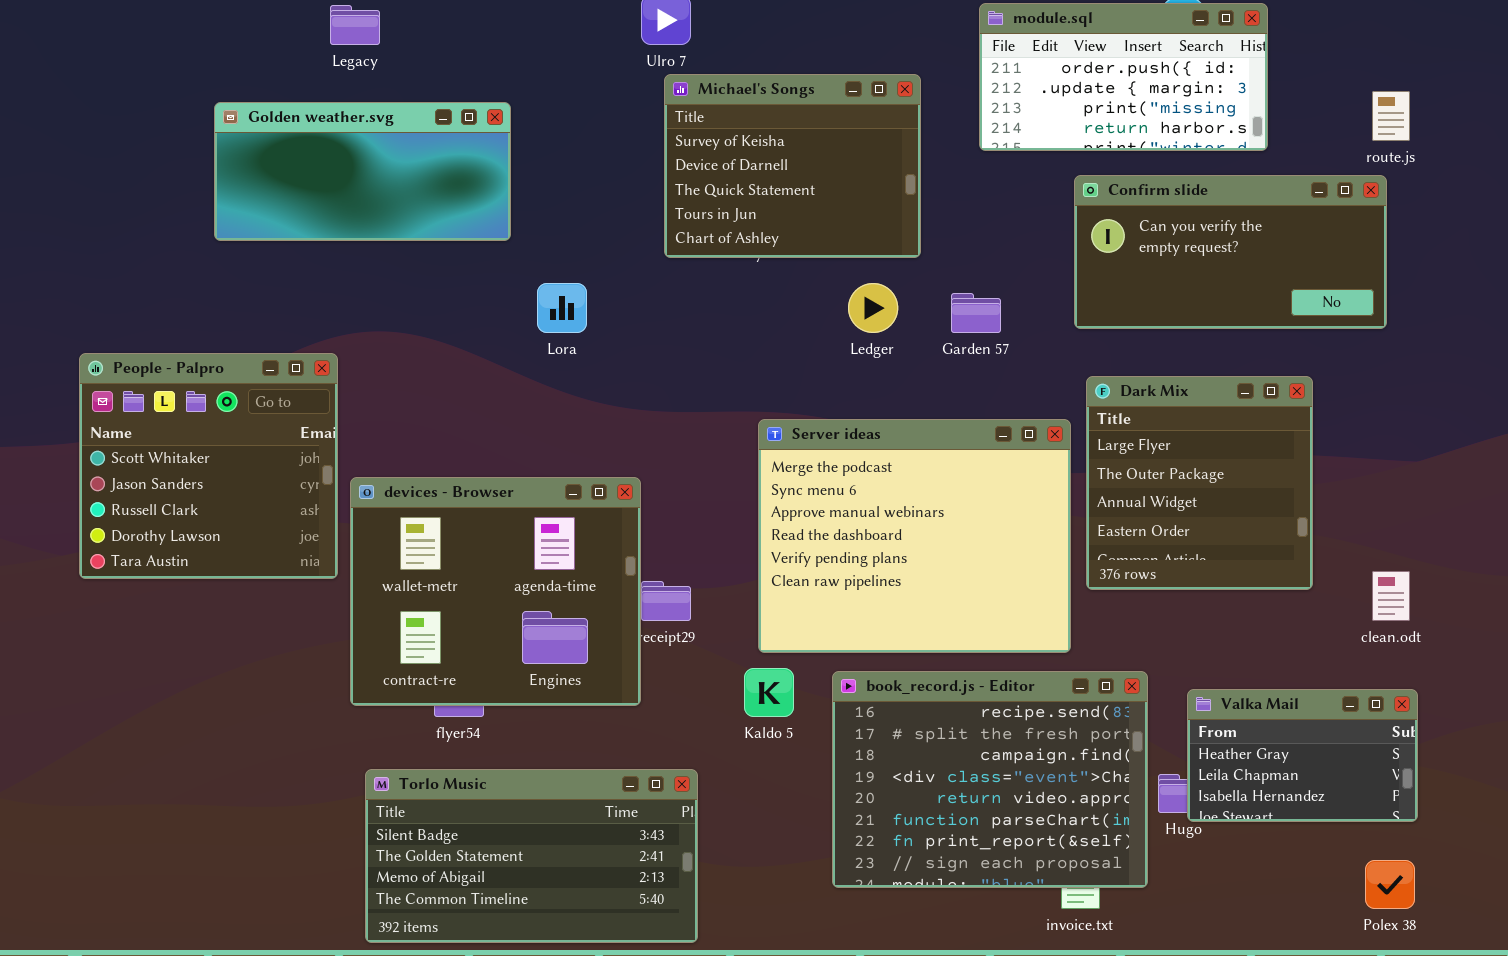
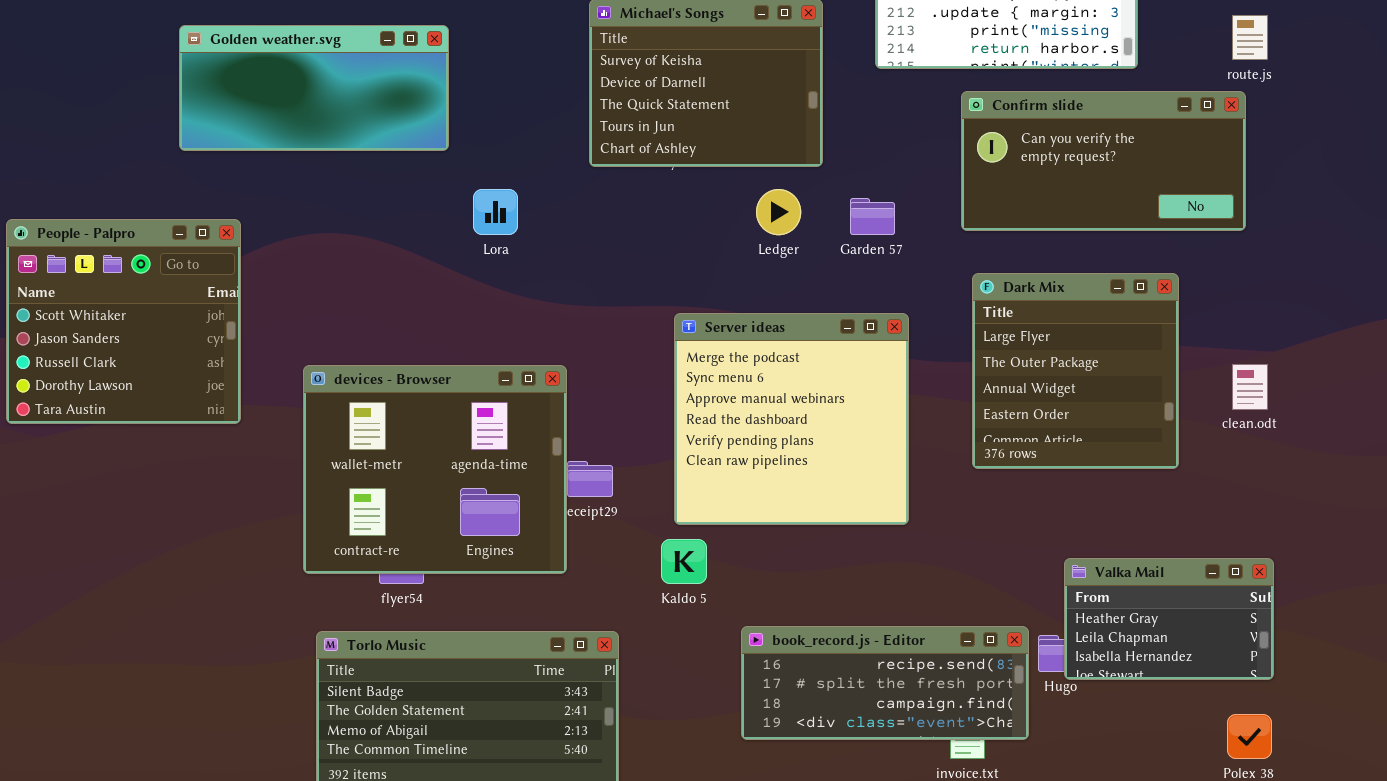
People - Palpro: [79,353,338,579] -> [6,219,241,424], moved
Server ideas: [758,419,1071,653] -> [674,313,909,525], resized
clean.odt: [1372,571,1410,621] -> [1232,364,1268,410], moved
book_record.js - Editor: [832,671,1148,888] -> [741,626,1029,740], resized

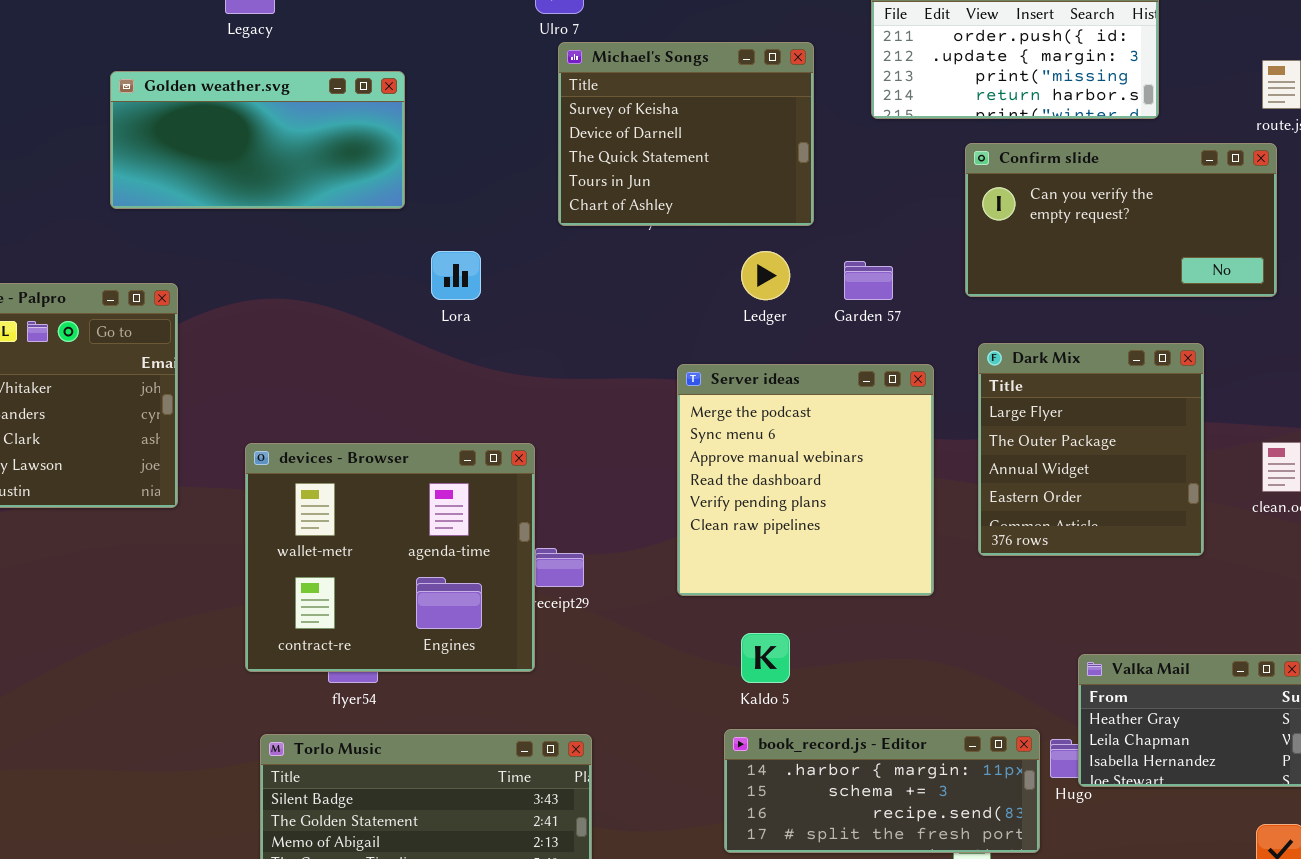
Server ideas: [674,313,909,525] -> [677,364,934,596], moved
Kaldo 5: [661,539,707,584] -> [741,633,790,683], moved
book_record.js - Editor: [741,626,1029,740] -> [724,729,1040,853], scrolled up 2 rows

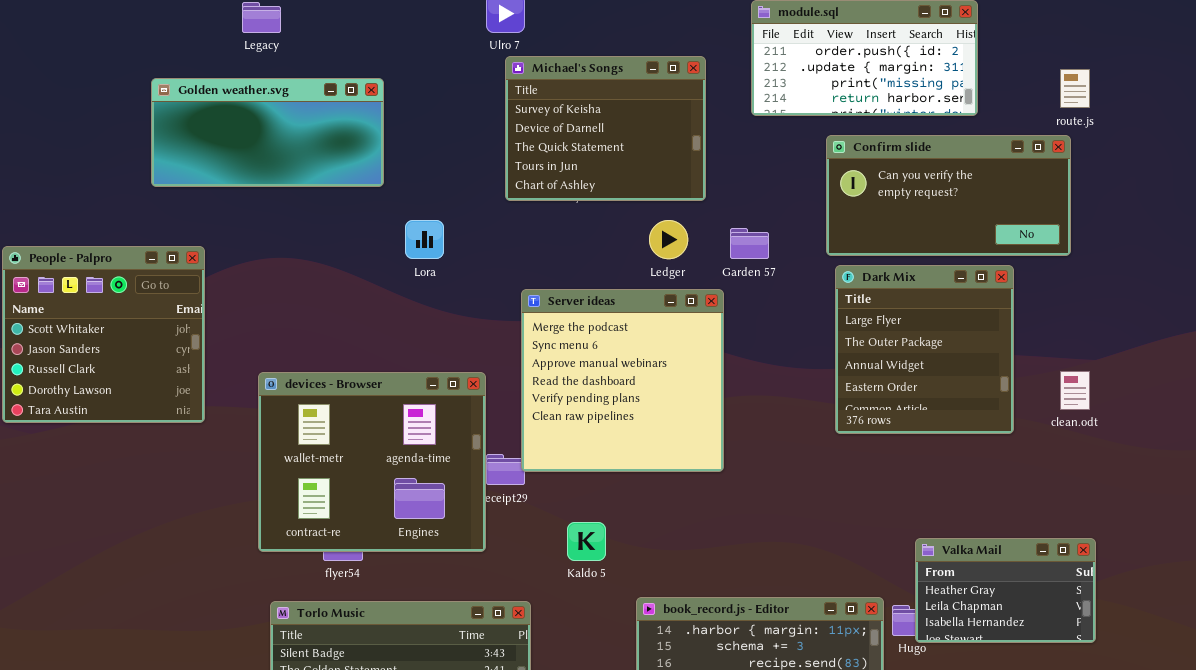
Dark Mix: [978,343,1204,556] -> [835,265,1014,434], moved
Server ideas: [677,364,934,596] -> [521,289,724,472], moved
Kaldo 5: [741,633,790,683] -> [567,522,606,561], moved

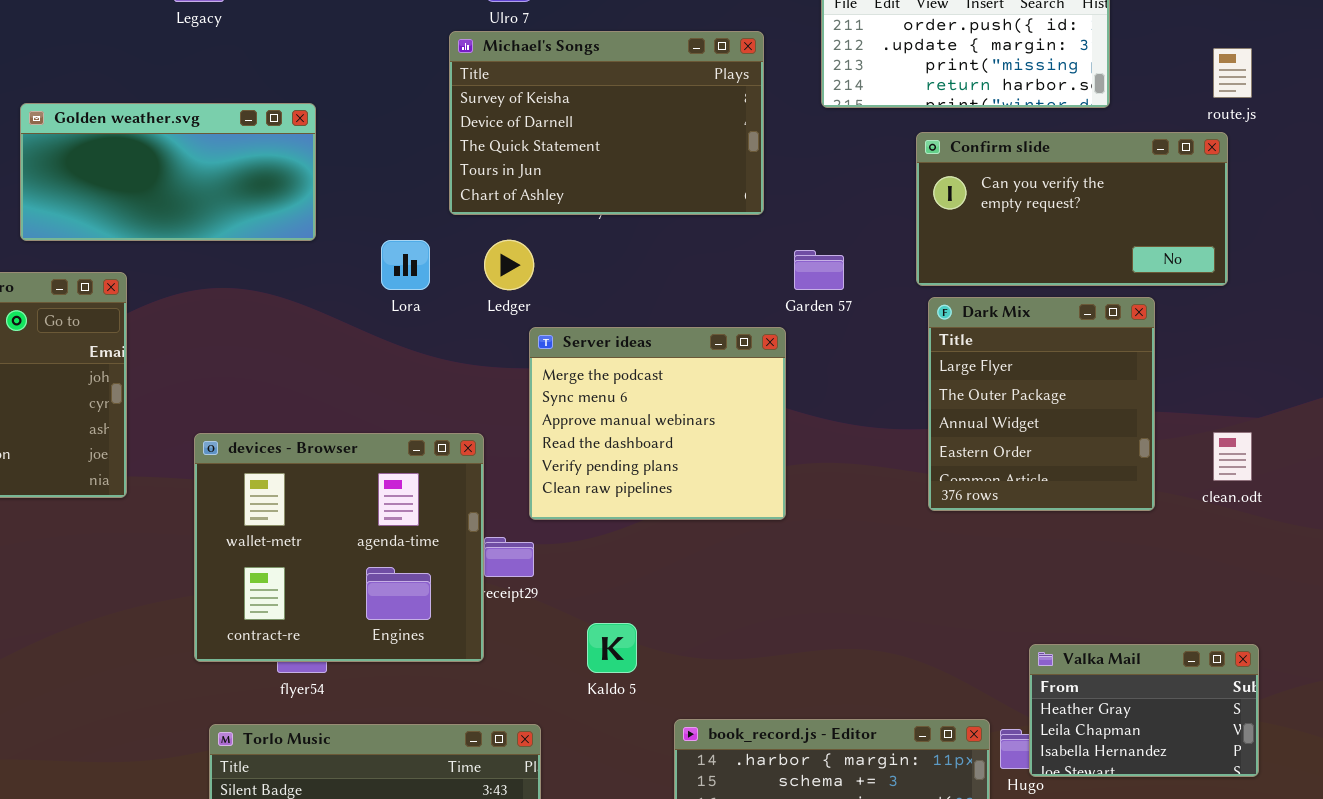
Michael's Songs: [505,56,706,201] -> [449,31,764,215], resized
Golden weather.svg: [151,78,384,187] -> [20,103,316,241], moved
Ledger: [649,220,688,259] -> [484,240,534,290], moved
Server ideas: [521,289,724,472] -> [529,327,786,520], resized

